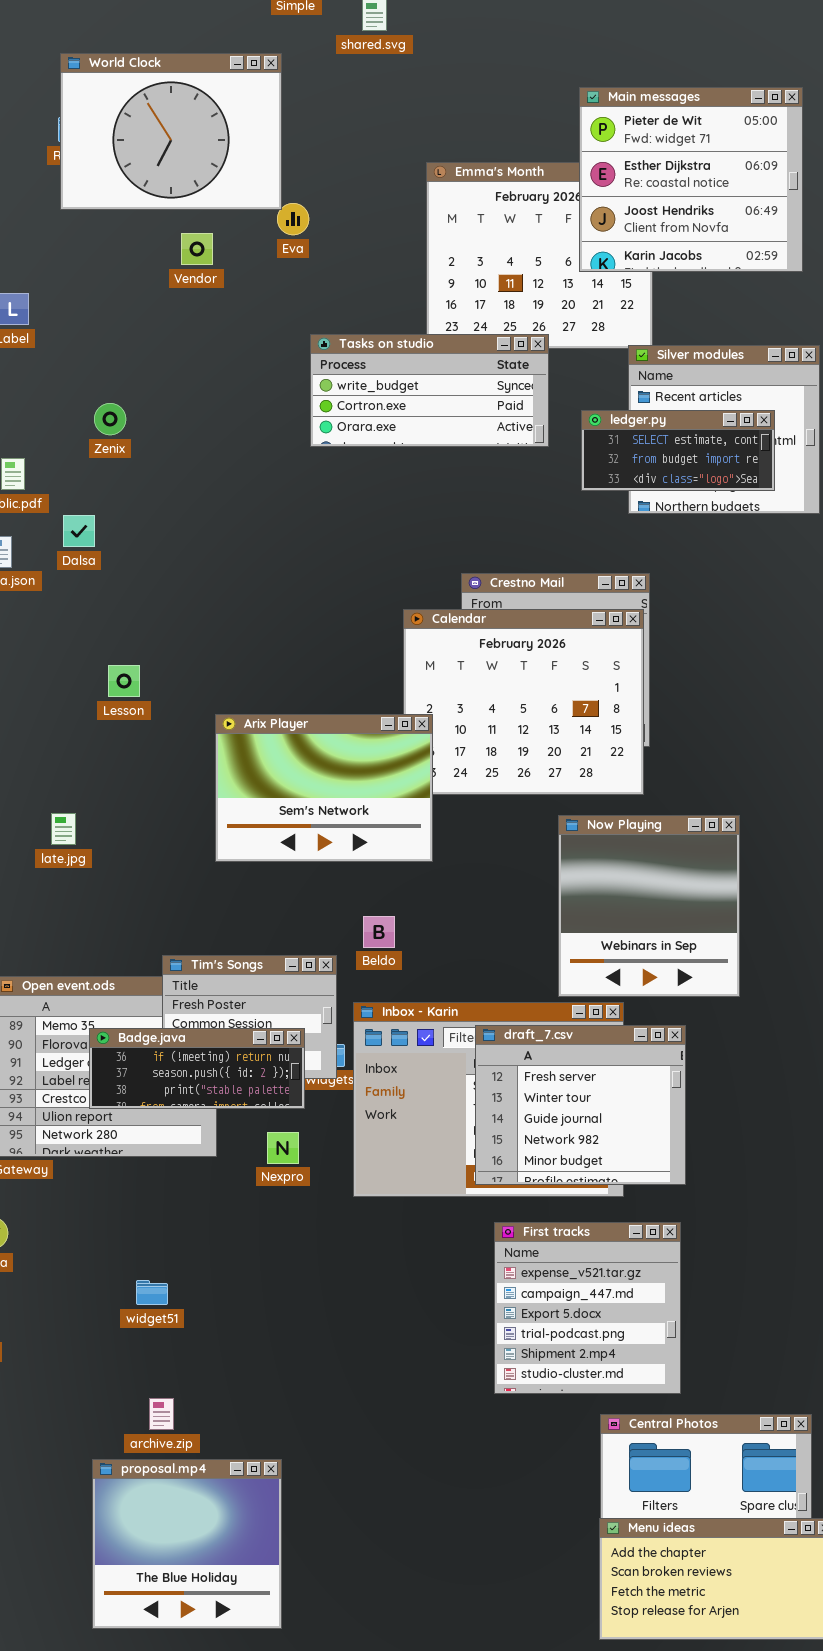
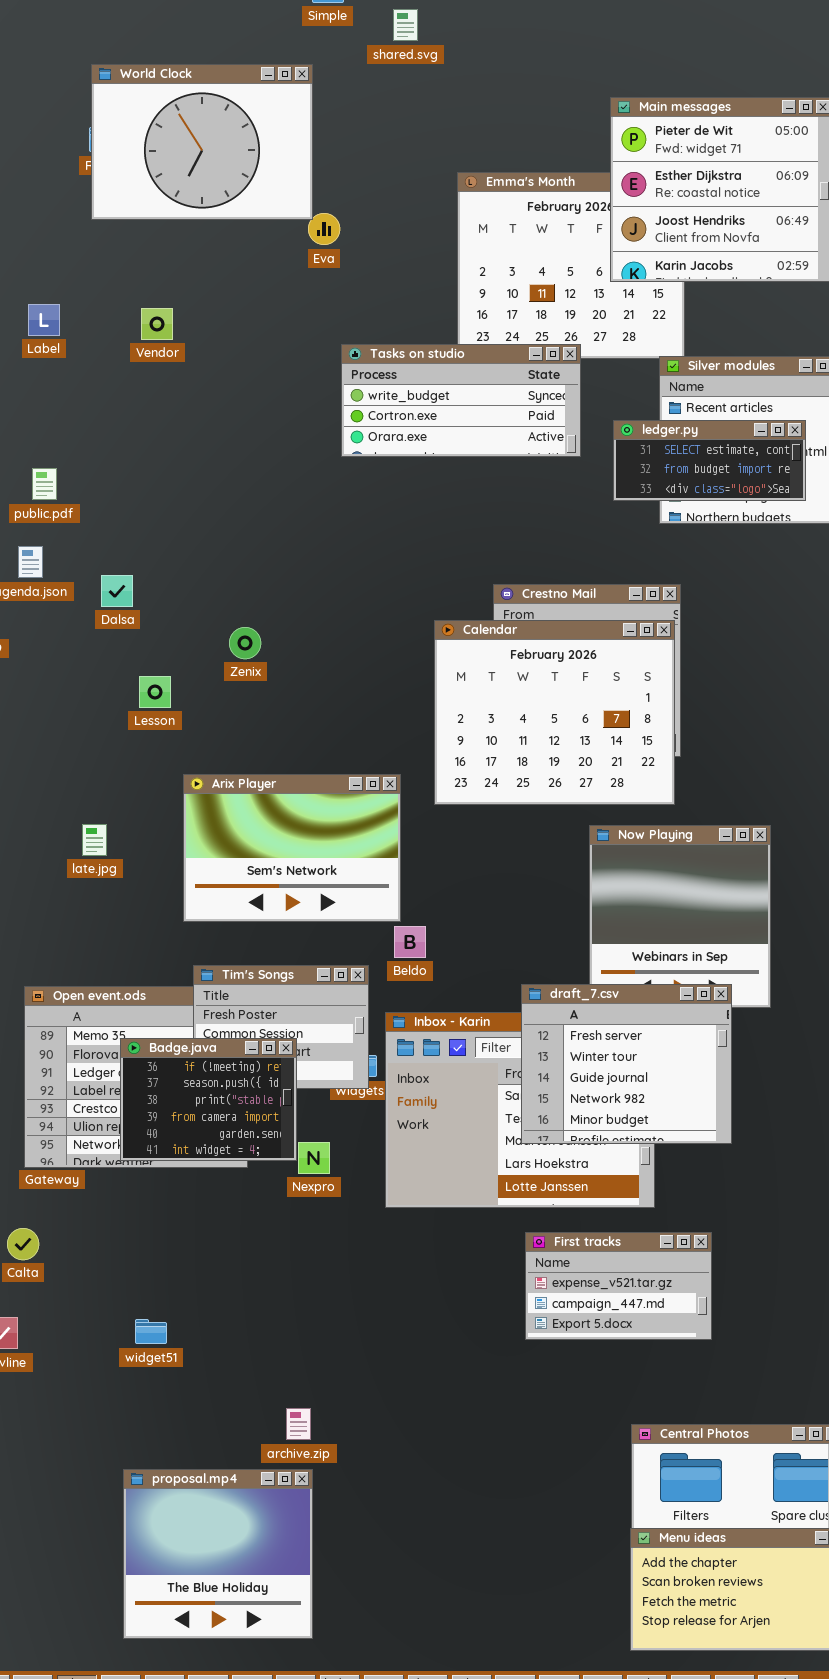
Vendor: [181,233,213,265] -> [141,308,173,340], moved
Zenix: [94,403,126,435] -> [229,627,261,659], moved
Dalsa: [63,515,95,547] -> [101,575,133,607], moved
Arix Player: [215,714,433,862] -> [183,774,401,922], moved
draft_7.csv: [475,1025,686,1185] -> [521,984,732,1144], moved
Badge.java: [89,1028,305,1109] -> [120,1038,297,1161], resized
First tracks: [494,1222,681,1394] -> [525,1232,712,1340], resized
widget51: [136,1280,168,1305] -> [135,1319,167,1344], moved
archive.zip: [149,1398,174,1430] -> [286,1408,311,1440], moved

